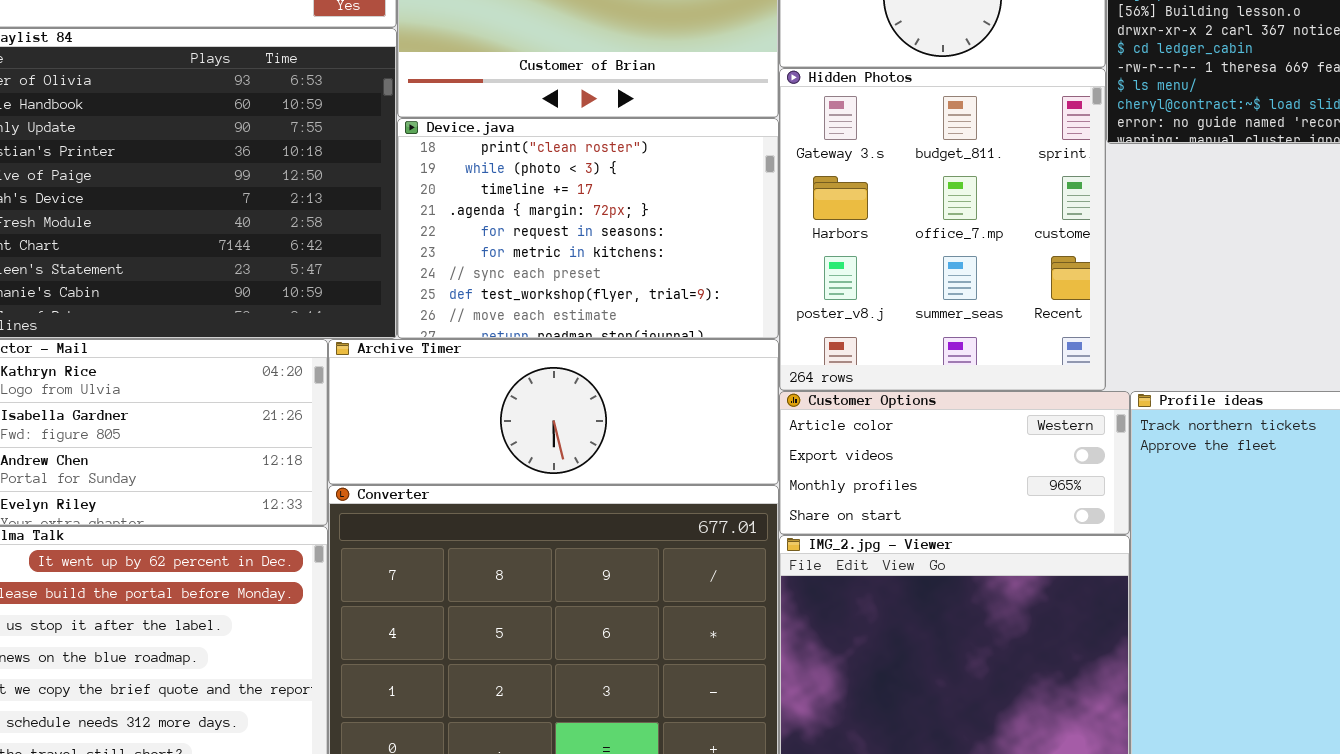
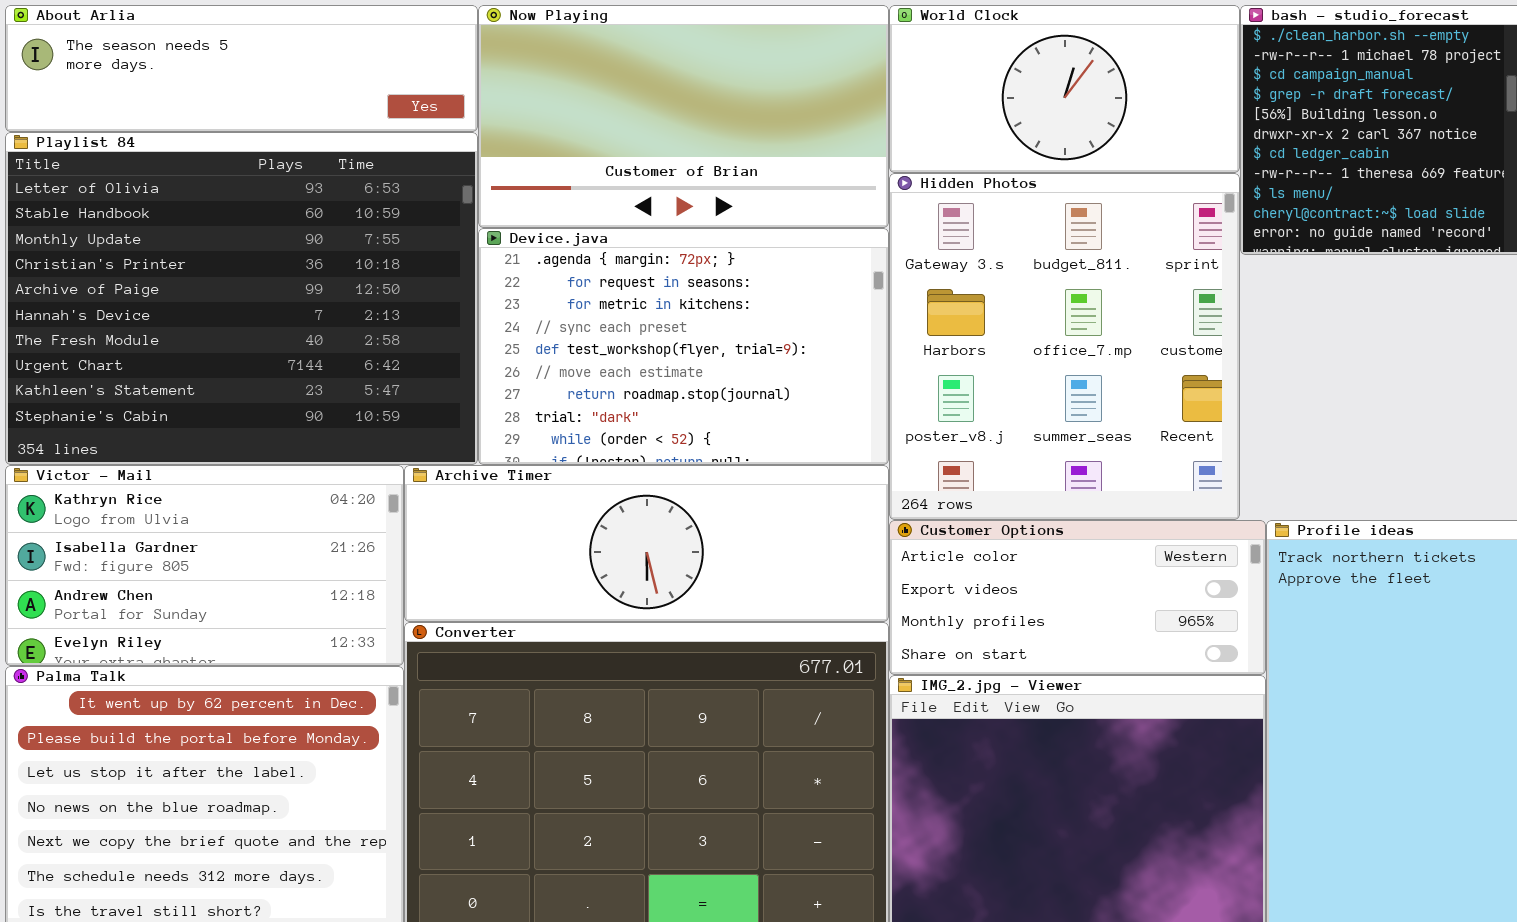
Device.java: [397,118,779,339] -> [478,228,889,465], scrolled down 3 rows

